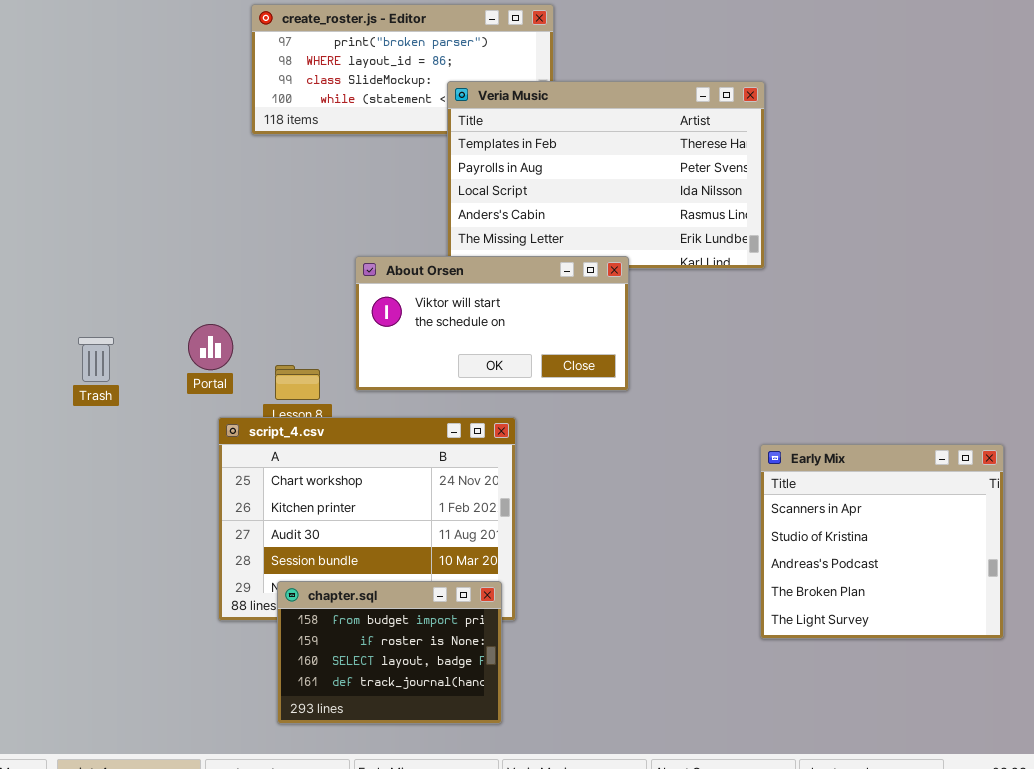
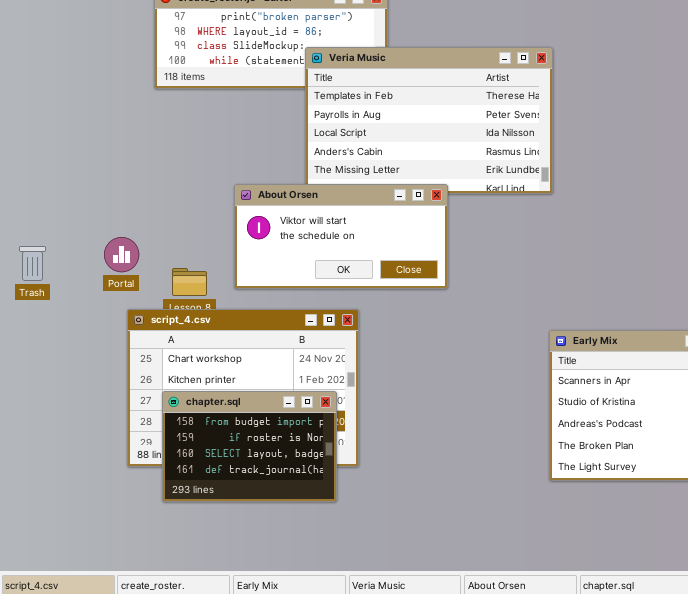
chapter.sql: [277,581,502,724] -> [162,391,337,502], moved

